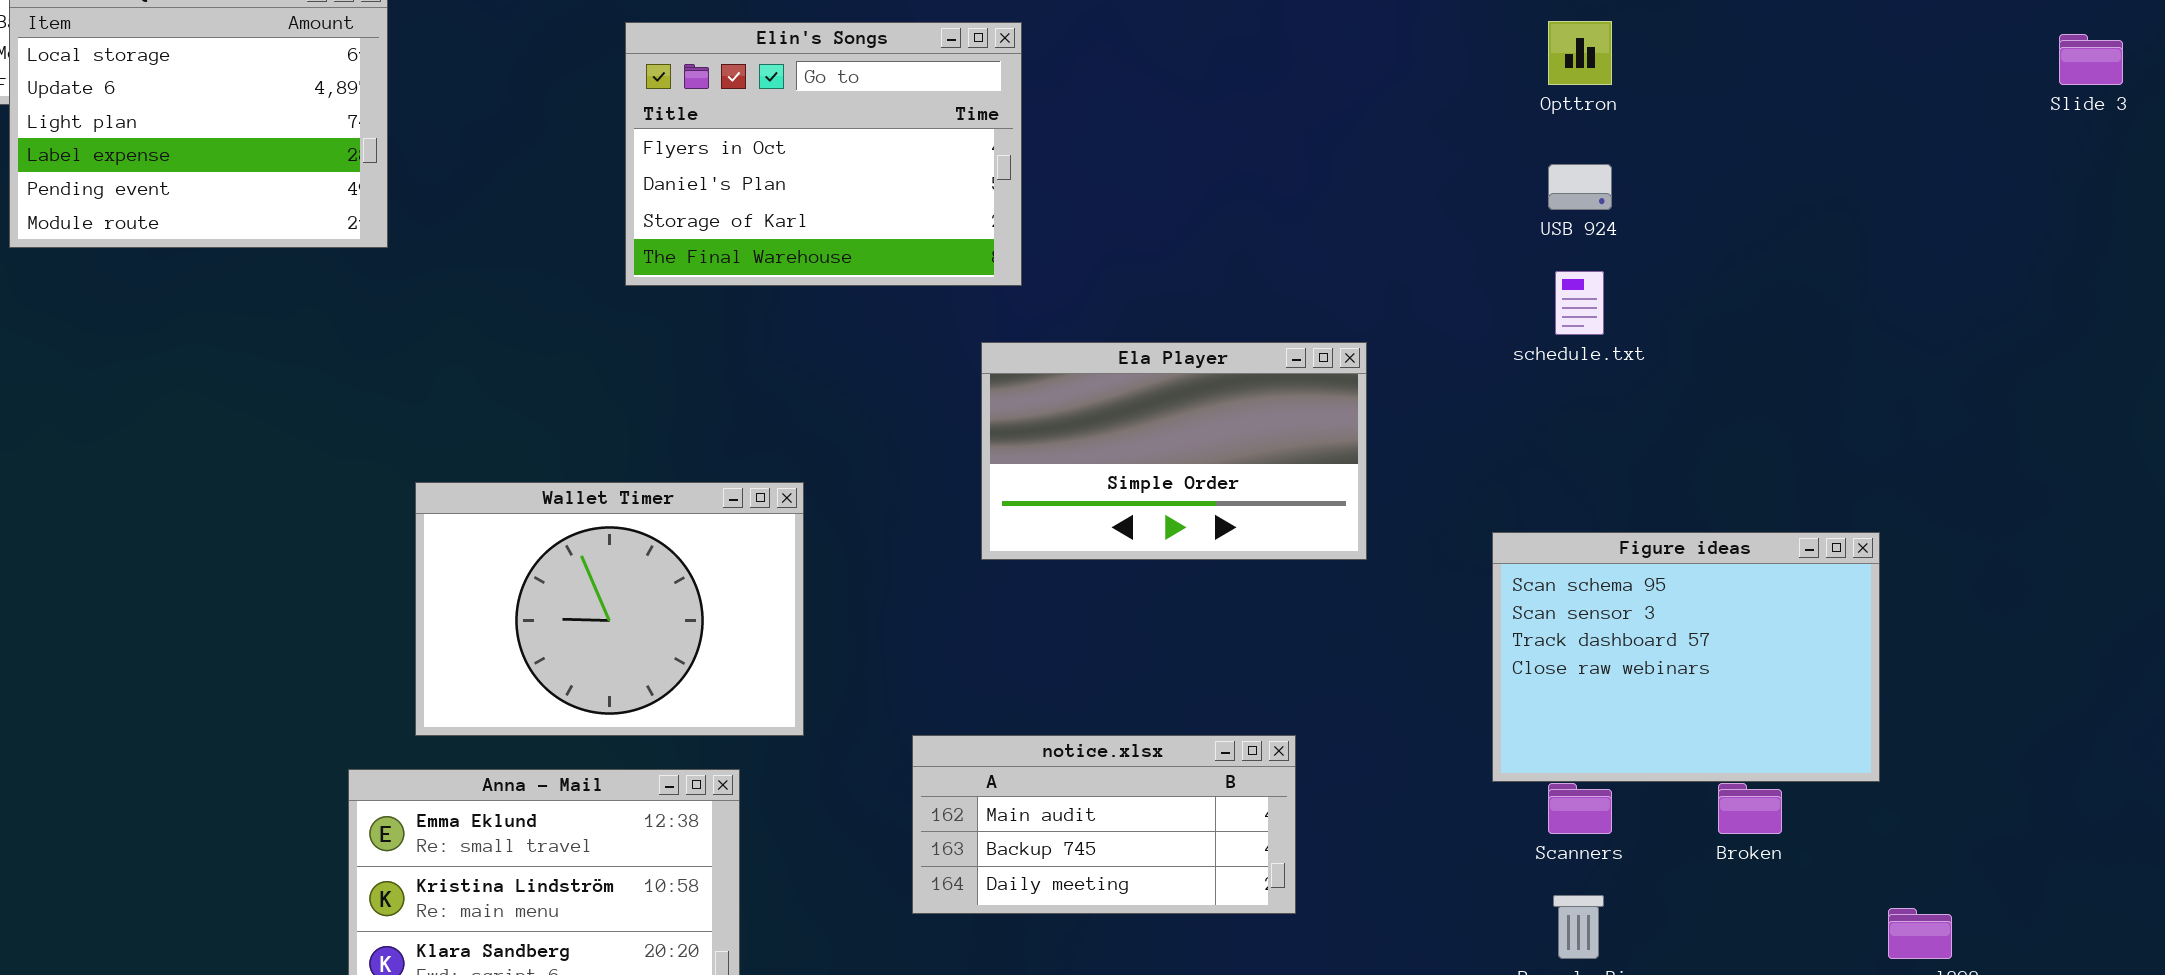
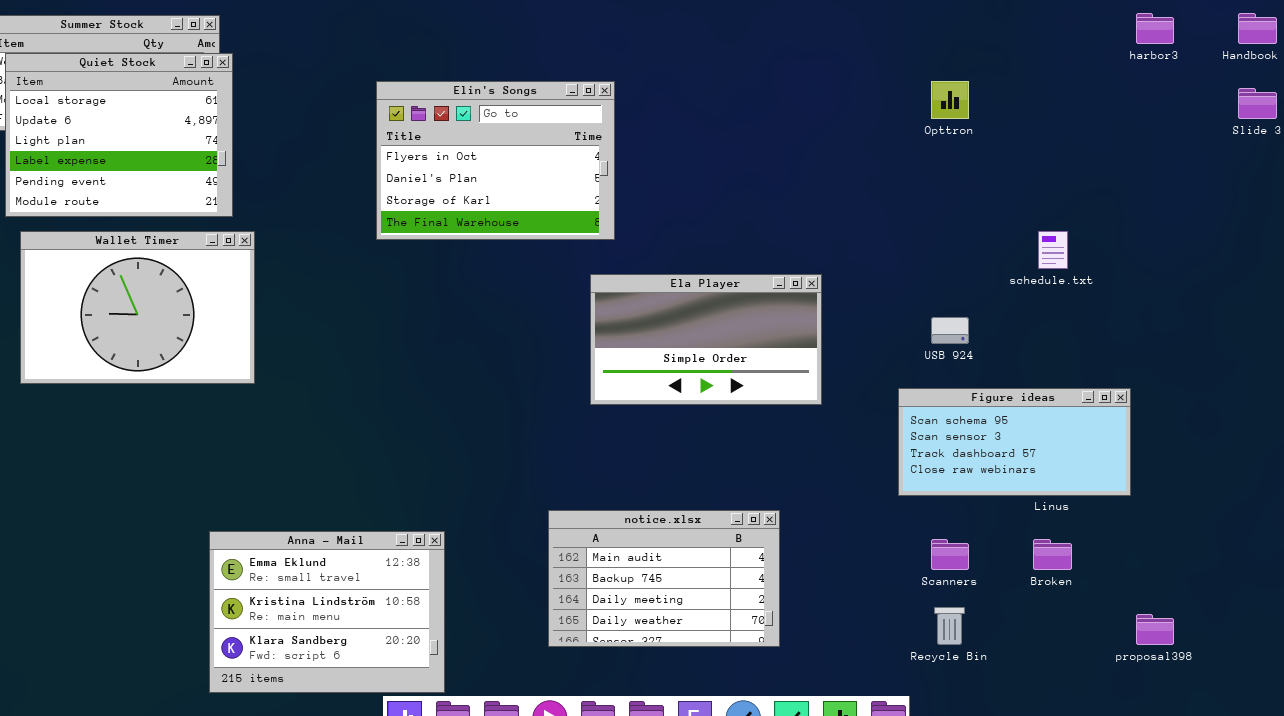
USB 924: [1548,164,1612,210] -> [931,317,969,344], moved
schedule.txt: [1555,271,1604,335] -> [1038,231,1068,269], moved
Wallet Timer: [415,482,804,736] -> [20,231,255,384], moved
Figure ideas: [1492,532,1880,782] -> [898,388,1131,496], resized
notice.xlsx: [912,735,1296,914] -> [548,510,780,647], resized

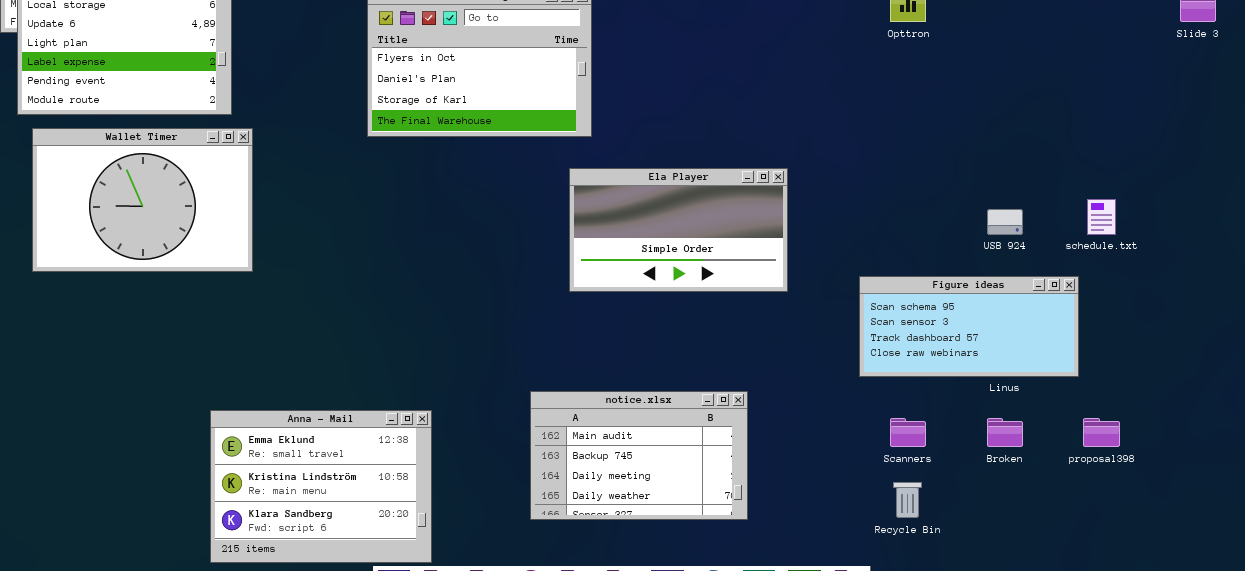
schedule.txt: [1038,231,1068,269] -> [1087,199,1116,235], moved
USB 924: [931,317,969,344] -> [987,209,1023,235], moved
proposal398: [1136,614,1174,645] -> [1083,418,1120,447], moved

